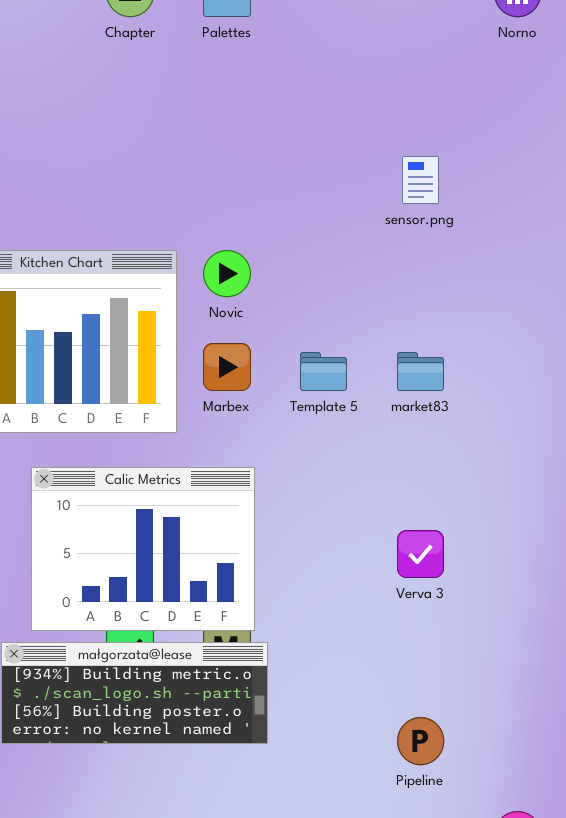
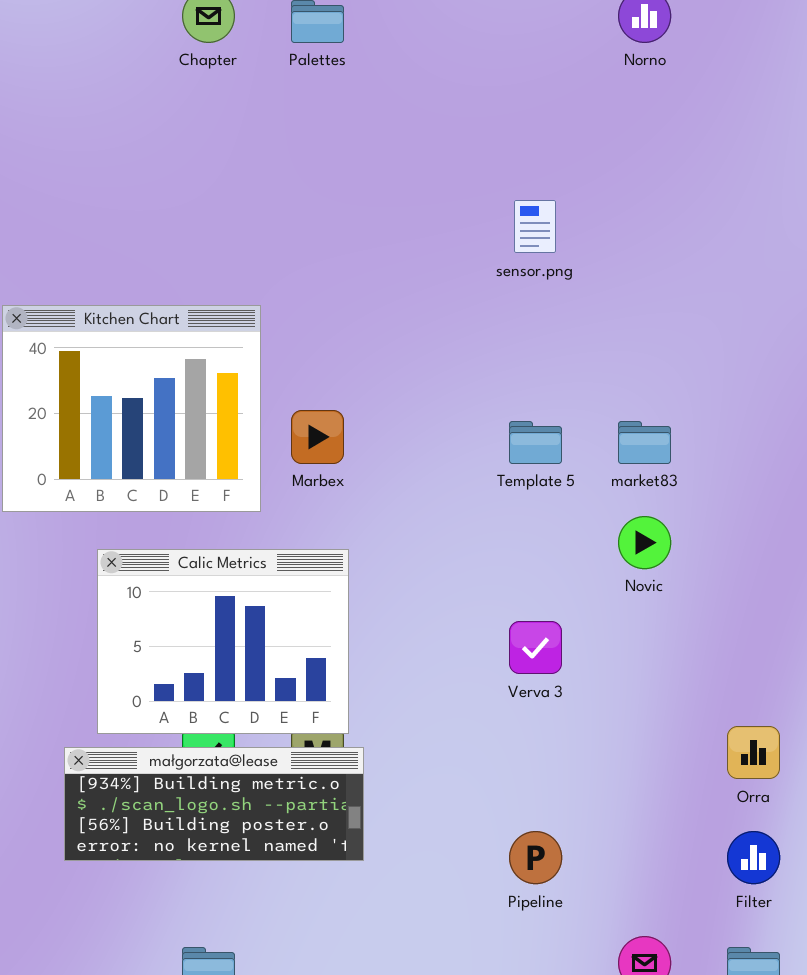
Novic: [203,250,251,297] -> [618,516,671,569], moved
Template 5: [300,352,347,391] -> [509,421,562,464], moved
market83: [397,352,444,391] -> [618,421,671,464], moved

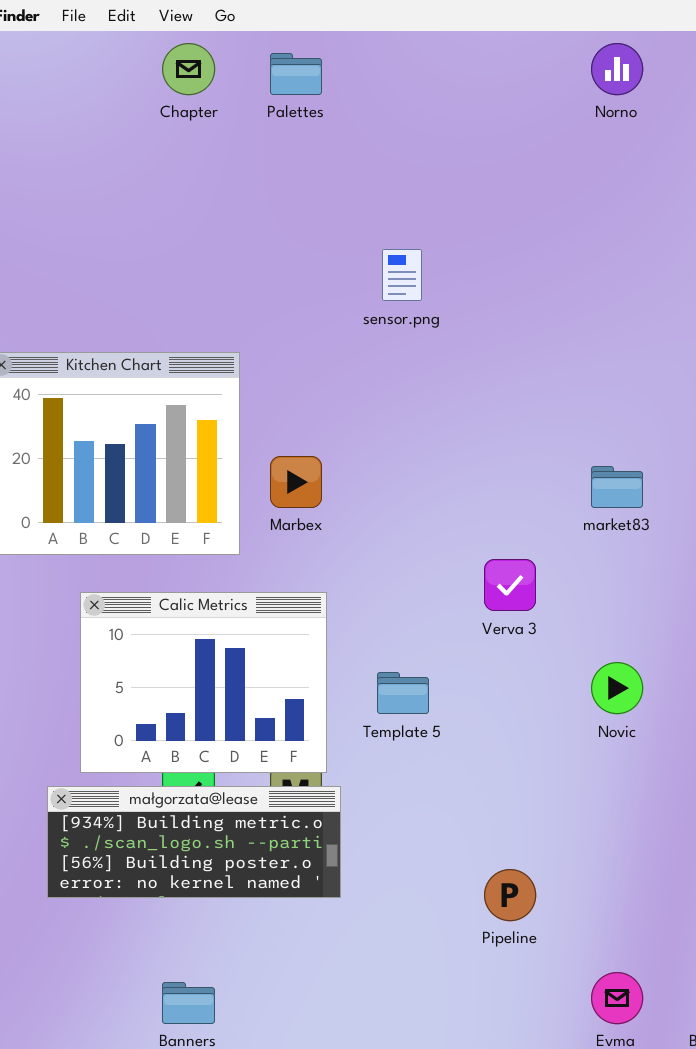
sensor.png: [514,200,556,253] -> [382,249,422,301], moved
Template 5: [509,421,562,464] -> [377,672,429,714], moved
Novic: [618,516,671,569] -> [591,662,643,714], moved
Verva 3: [509,621,562,674] -> [484,559,536,611], moved

